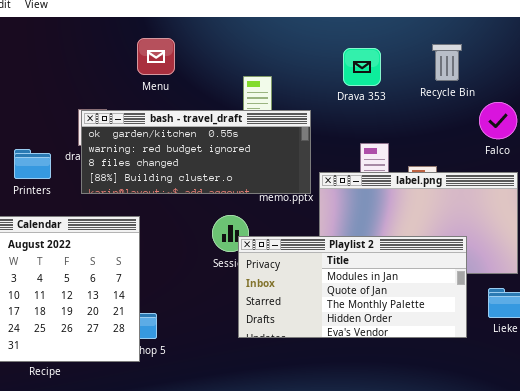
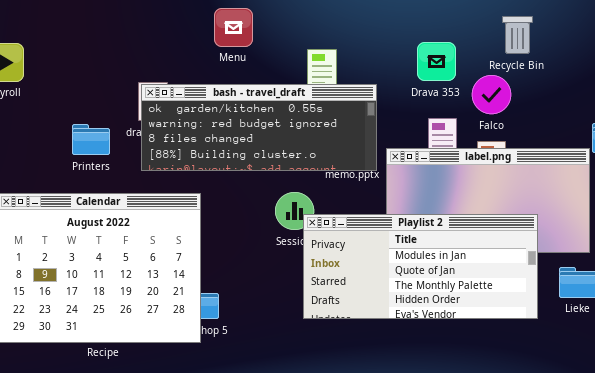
Menu: [137,38,175,75] -> [214,8,253,47], moved
Drava 353: [343,48,381,86] -> [417,42,456,81], moved
Falco: [479,102,517,139] -> [472,75,511,114], moved

